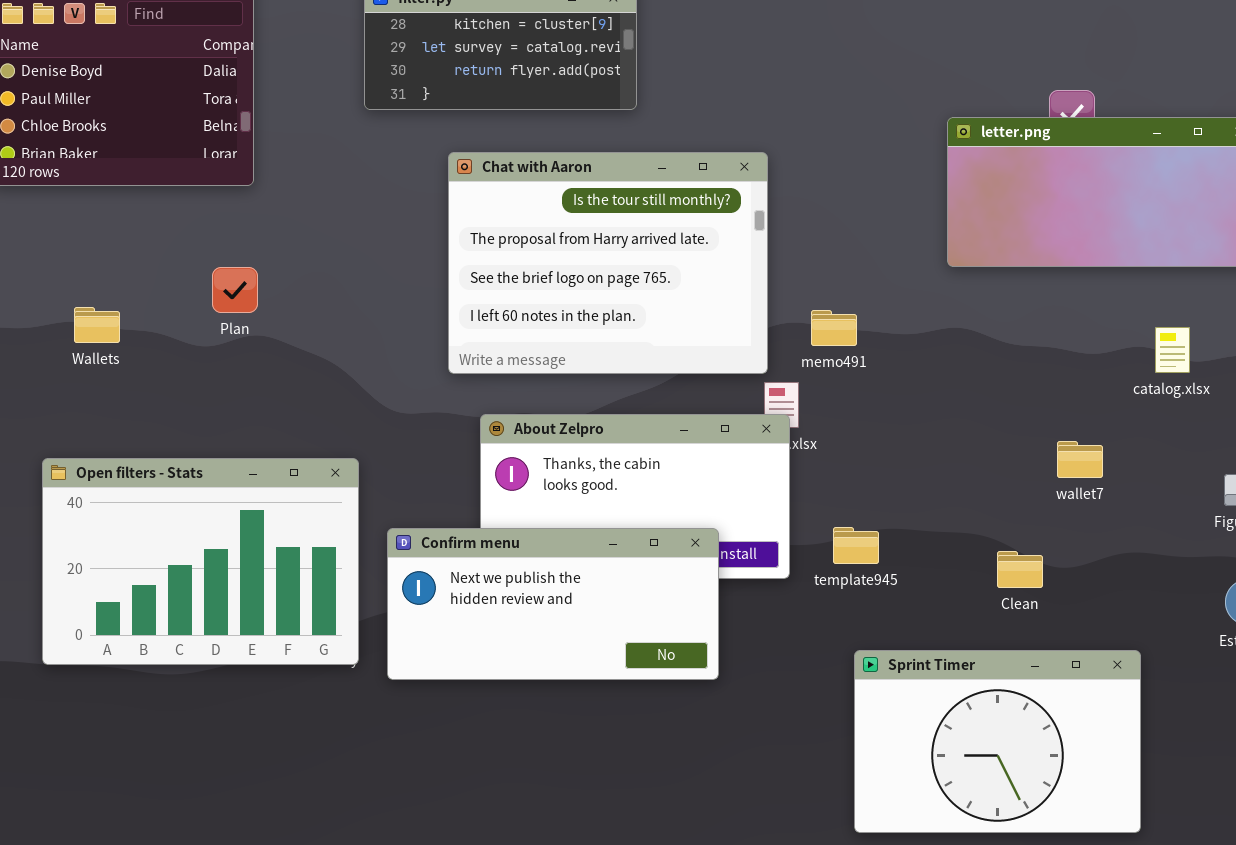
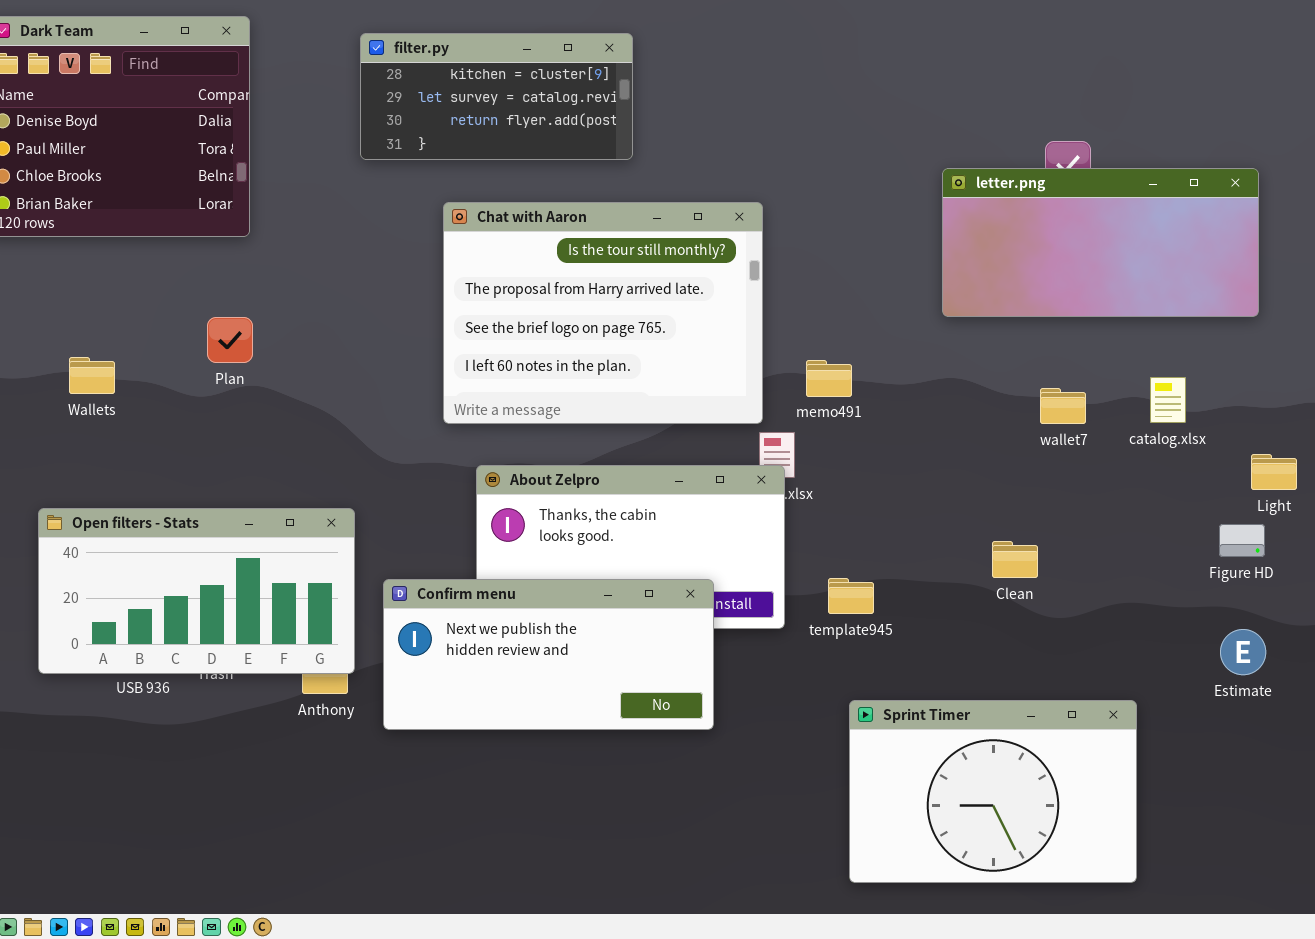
wallet7: [1057,441,1103,478] -> [1040,388,1086,424], moved
Open filters - Stats: [42,458,359,665] -> [38,508,355,674], resized
Clean: [997,551,1043,588] -> [992,541,1038,578], moved

